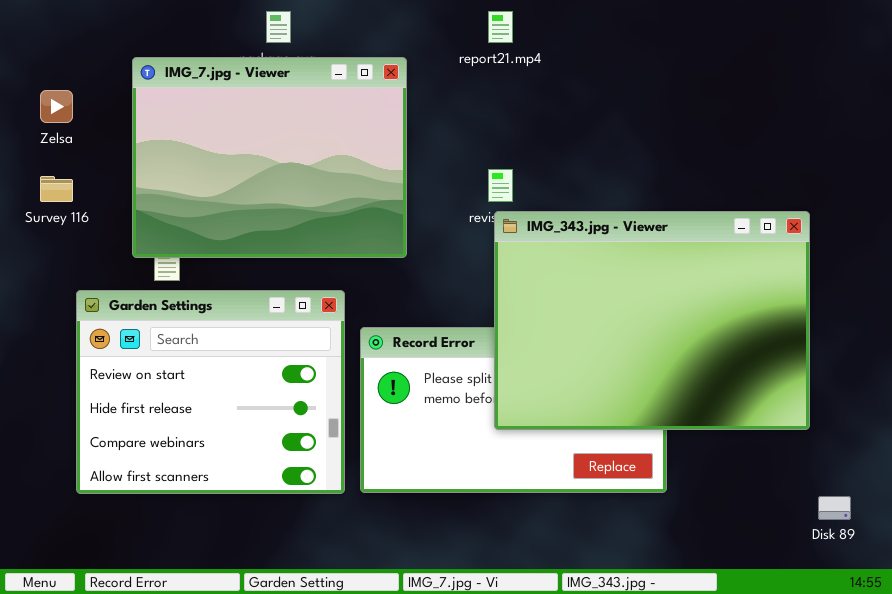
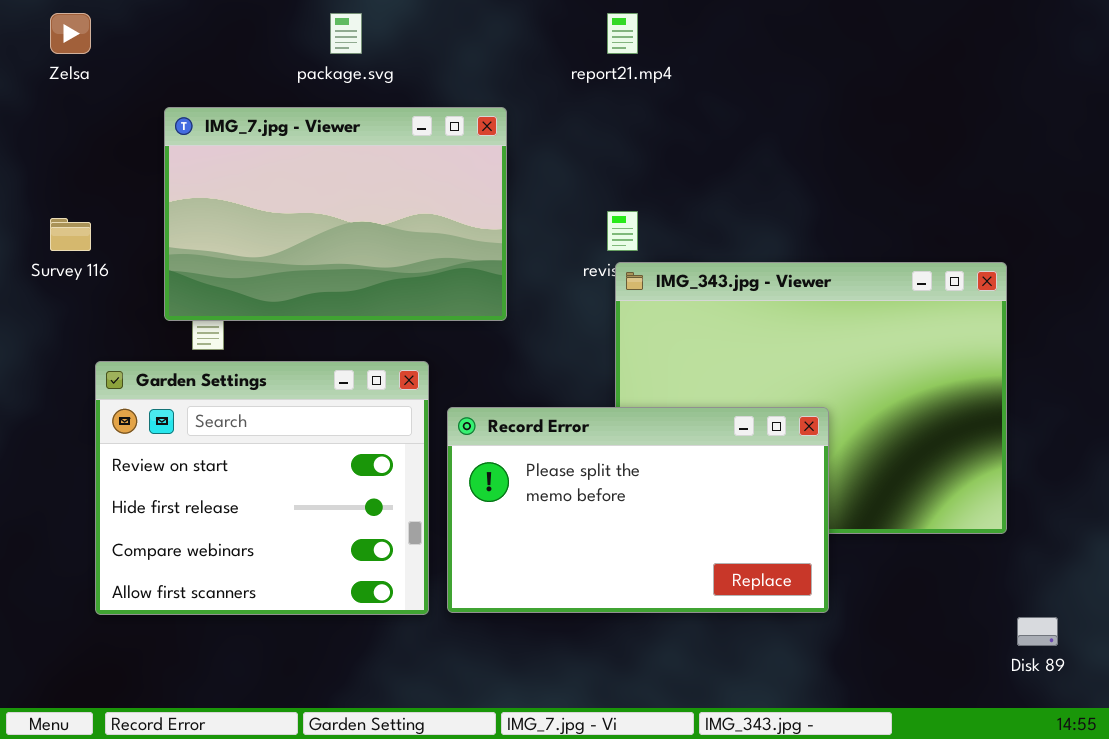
IMG_7.jpg - Viewer: [132,57,407,258] -> [164,107,507,321], resized
Zelsa: [40,90,73,123] -> [50,13,91,54], moved
Record Error: [360,327,667,493] -> [447,407,829,613], raised

